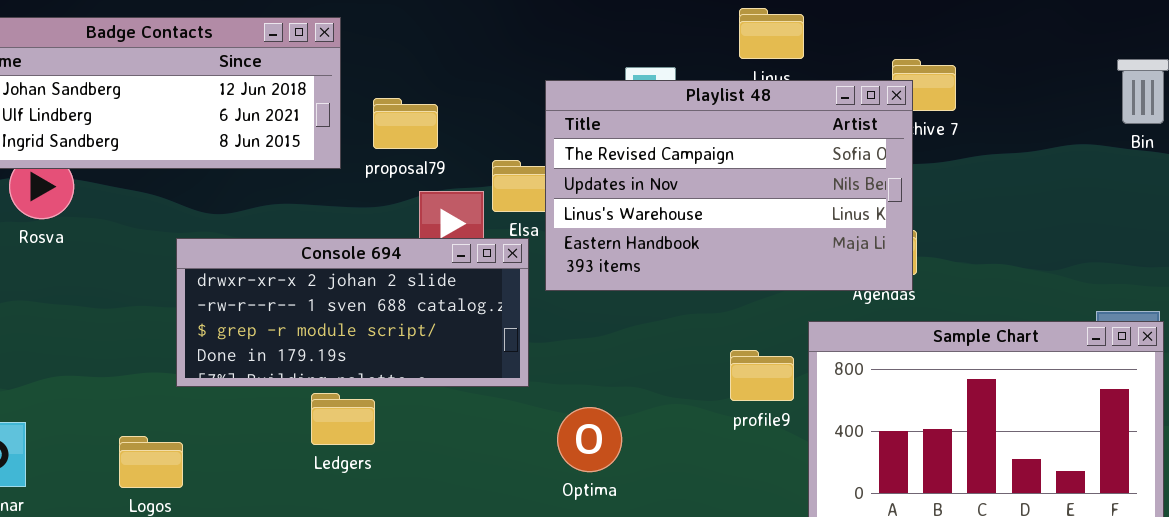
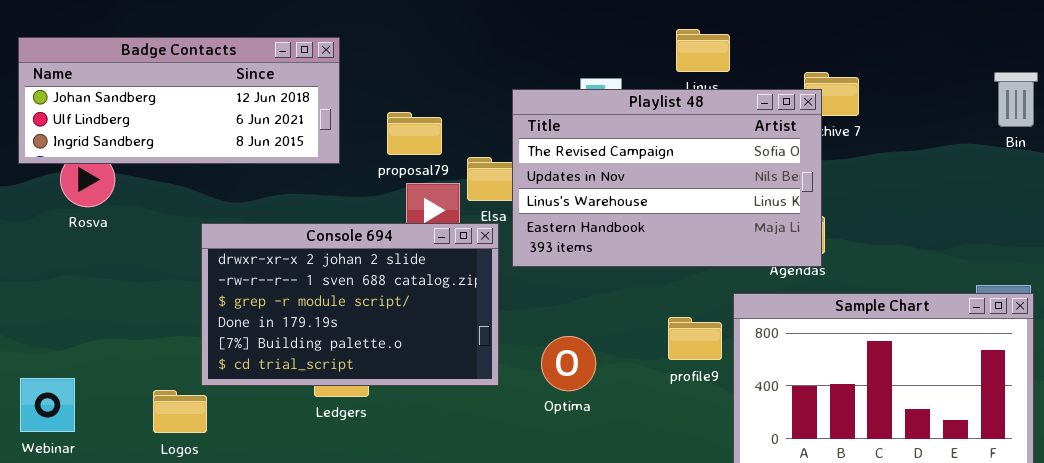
proposal79: [373,98,438,149] -> [387,112,442,155], moved
Console 694: [176,238,529,387] -> [201,223,499,386], resized
Optima: [557,407,622,472] -> [541,336,596,391], moved

